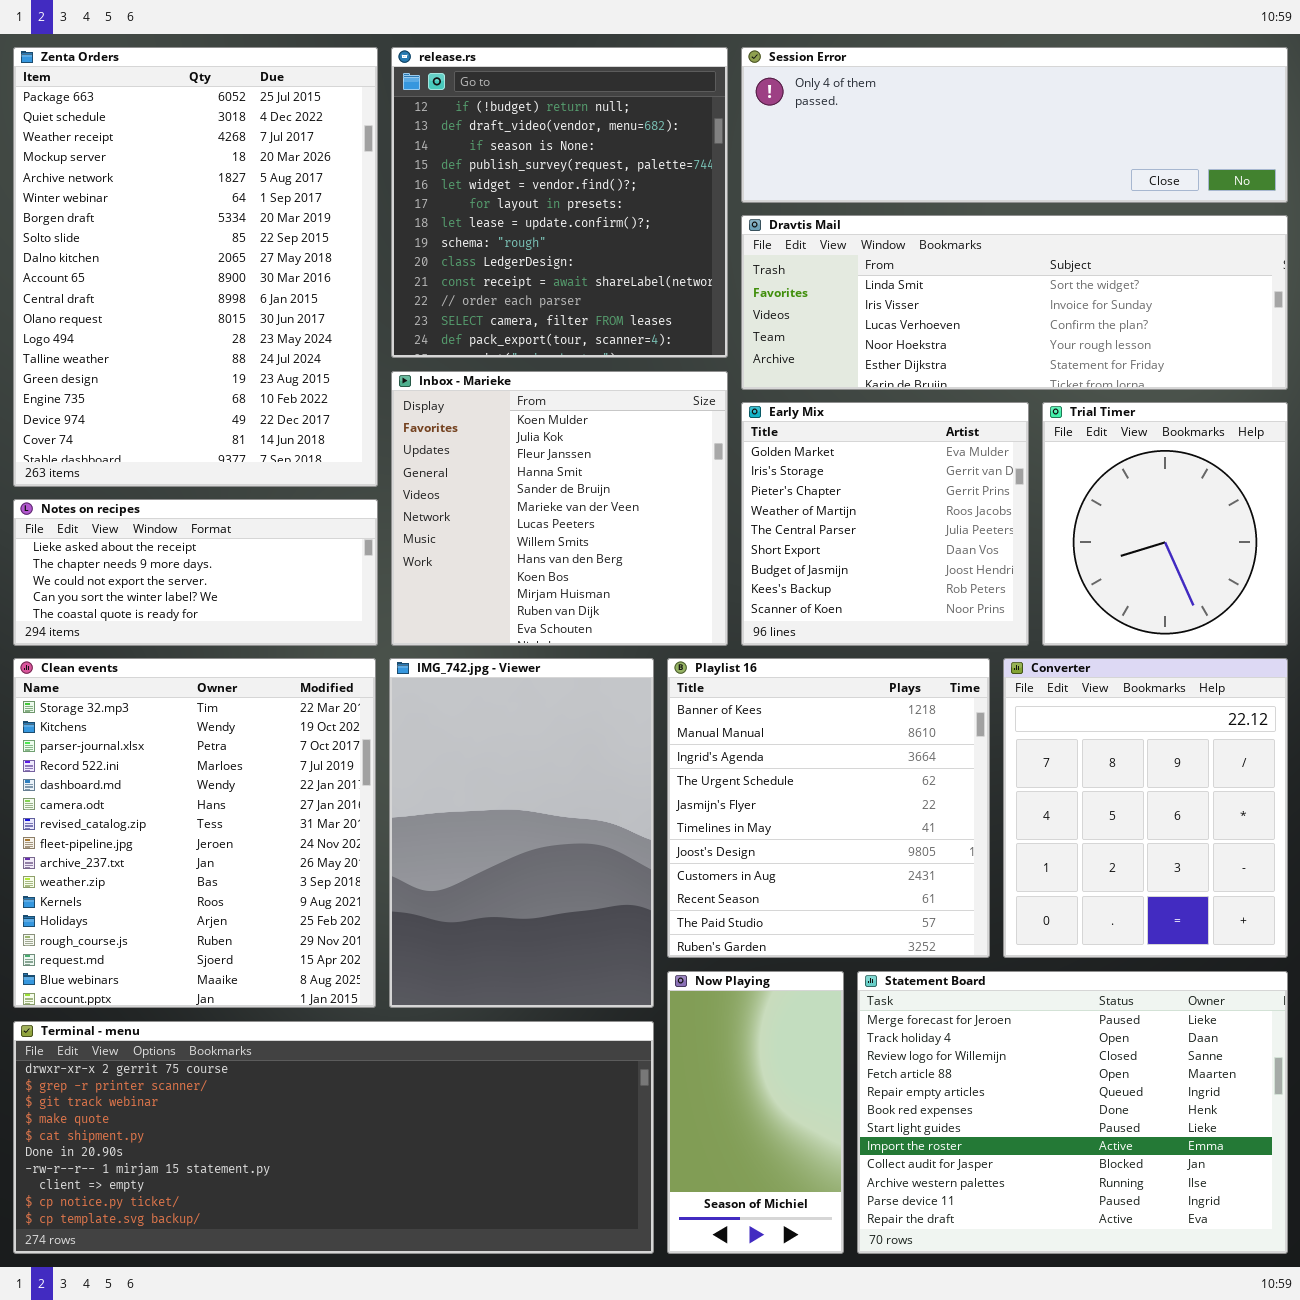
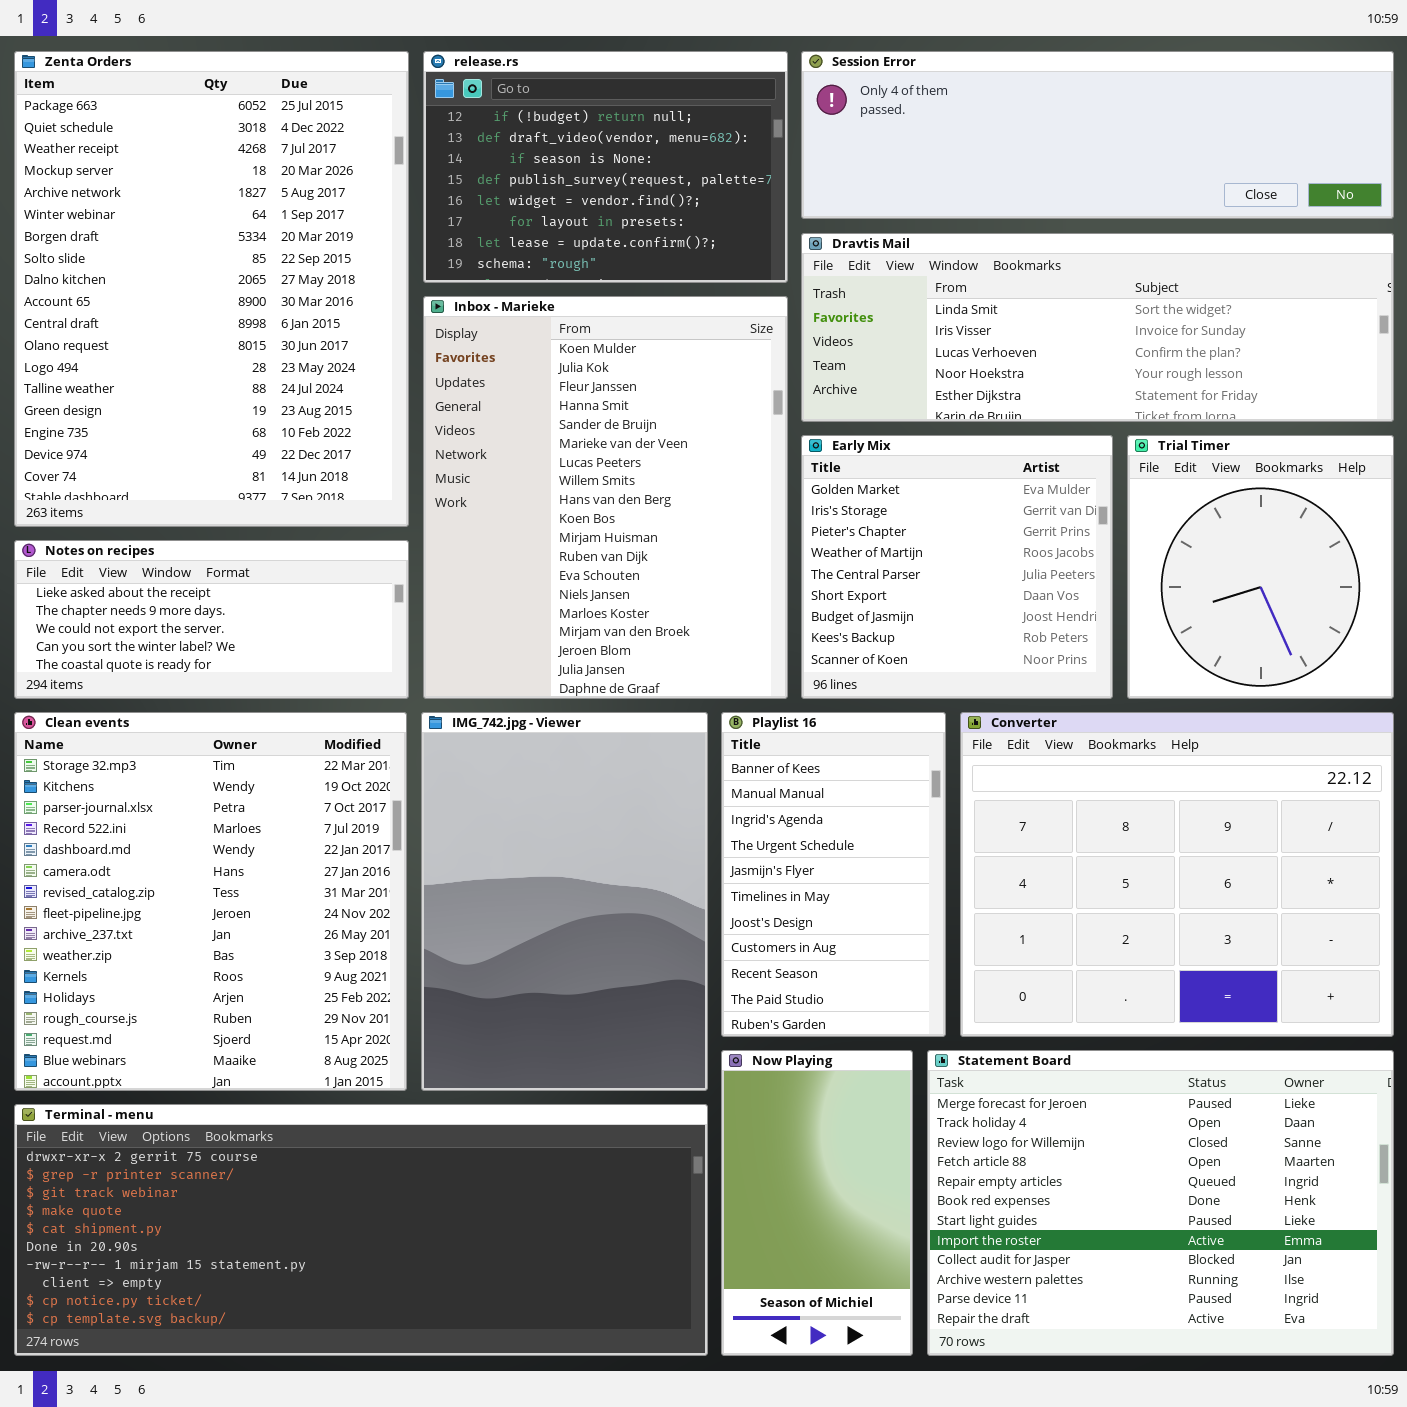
release.rs: [391,47,728,358] -> [423,51,788,283], resized
Inbox - Marieke: [391,371,728,646] -> [423,296,788,699], resized
Playlist 16: [667,658,990,958] -> [721,712,946,1037], resized
Converter: [1003,658,1288,958] -> [960,712,1394,1037], resized

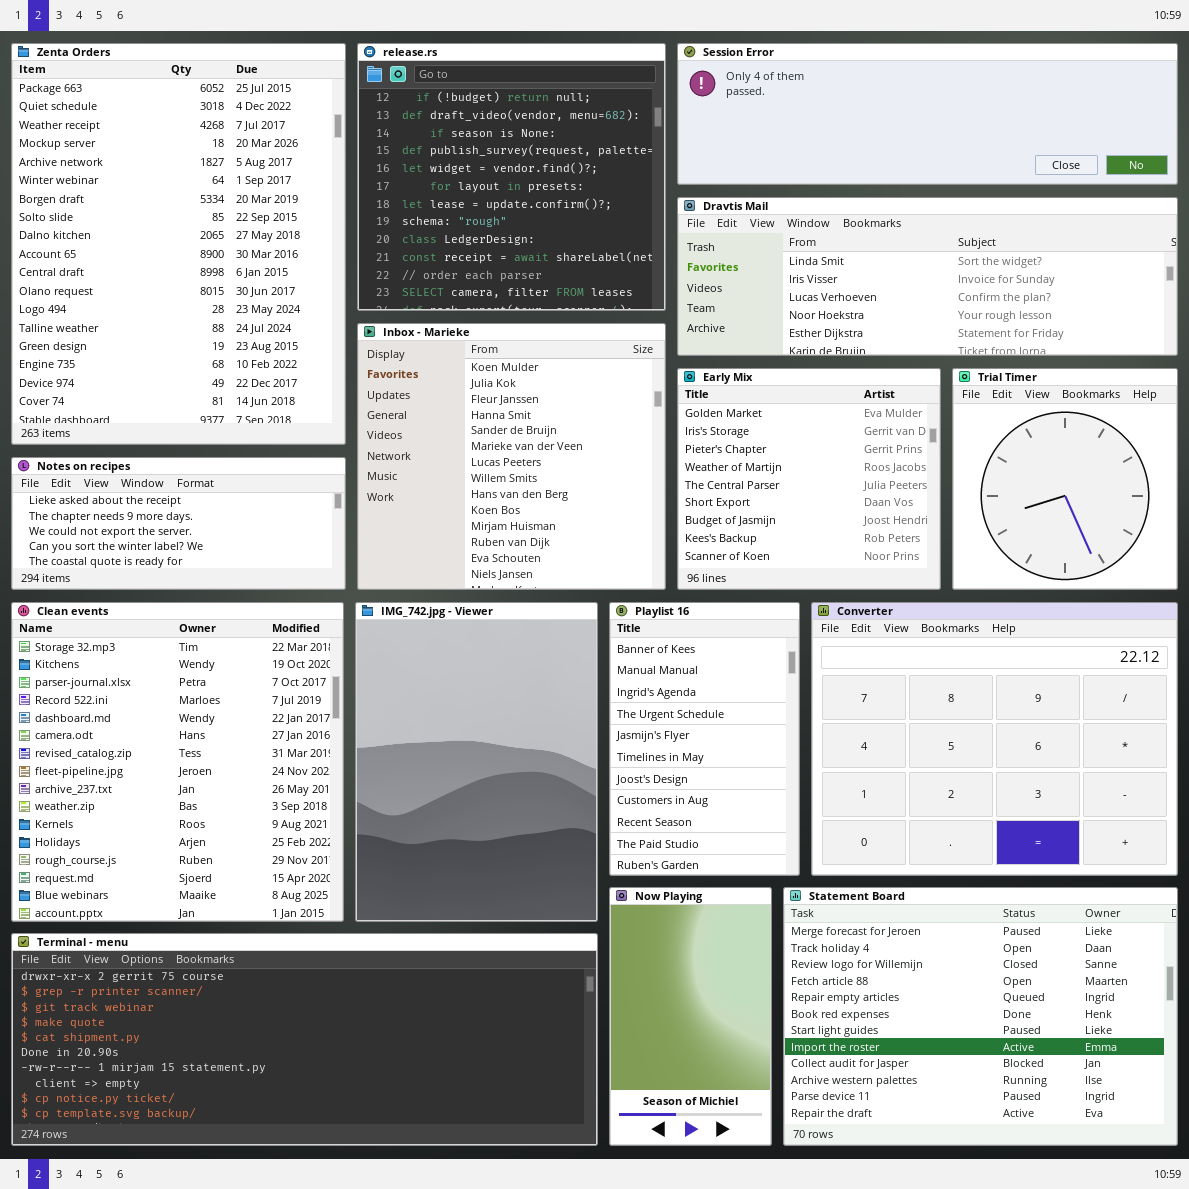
release.rs: [423,51,788,283] -> [357,43,666,311], resized
Inbox - Marieke: [423,296,788,699] -> [357,323,666,590], resized

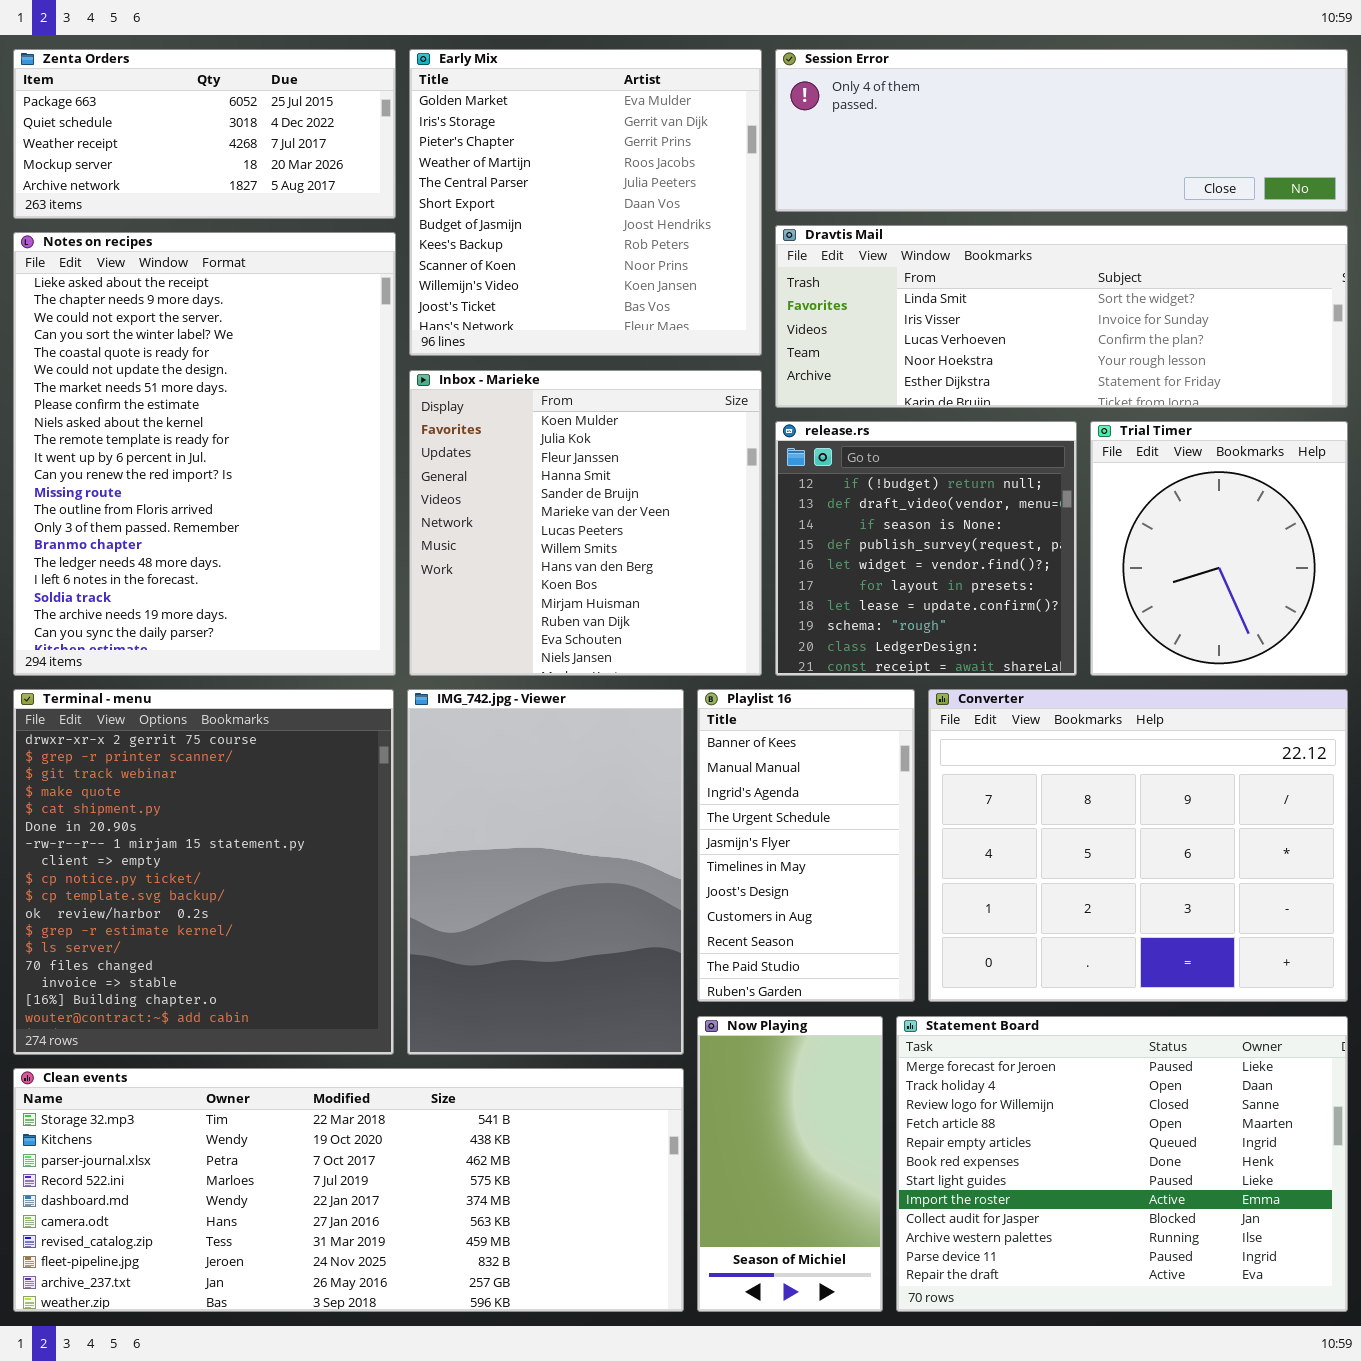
Zenta Orders: [11,43,346,445] -> [13,49,396,219], resized
release.rs: [357,43,666,311] -> [775,421,1077,676], moved, resized
Early Mix: [677,368,941,590] -> [409,49,762,356], moved, resized
Notes on recipes: [11,457,346,590] -> [13,232,396,676], resized
Clean events: [11,602,344,922] -> [13,1068,684,1312], moved, resized
Terminal - menu: [11,933,598,1146] -> [13,689,394,1055], moved, resized

